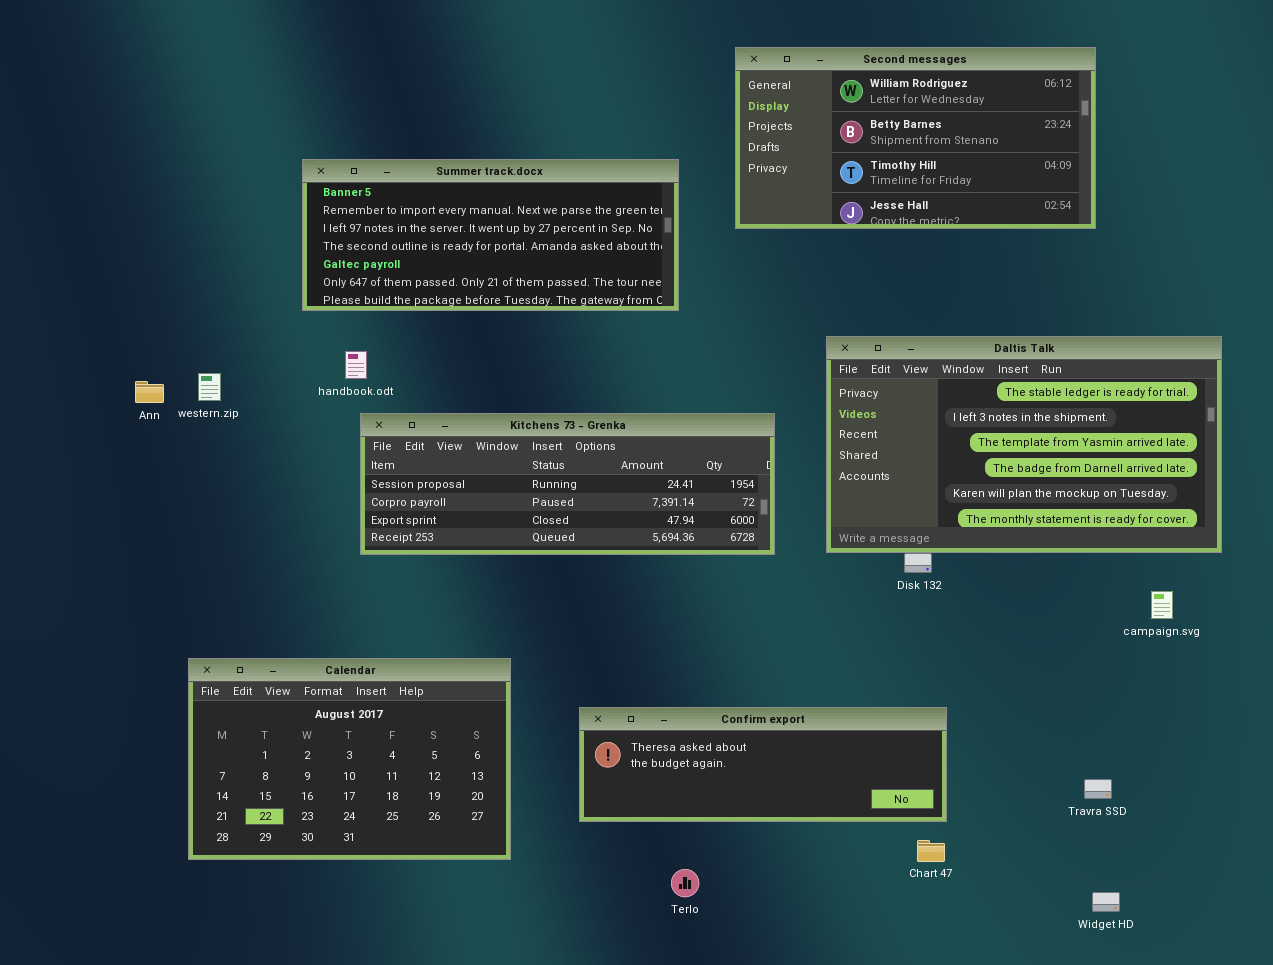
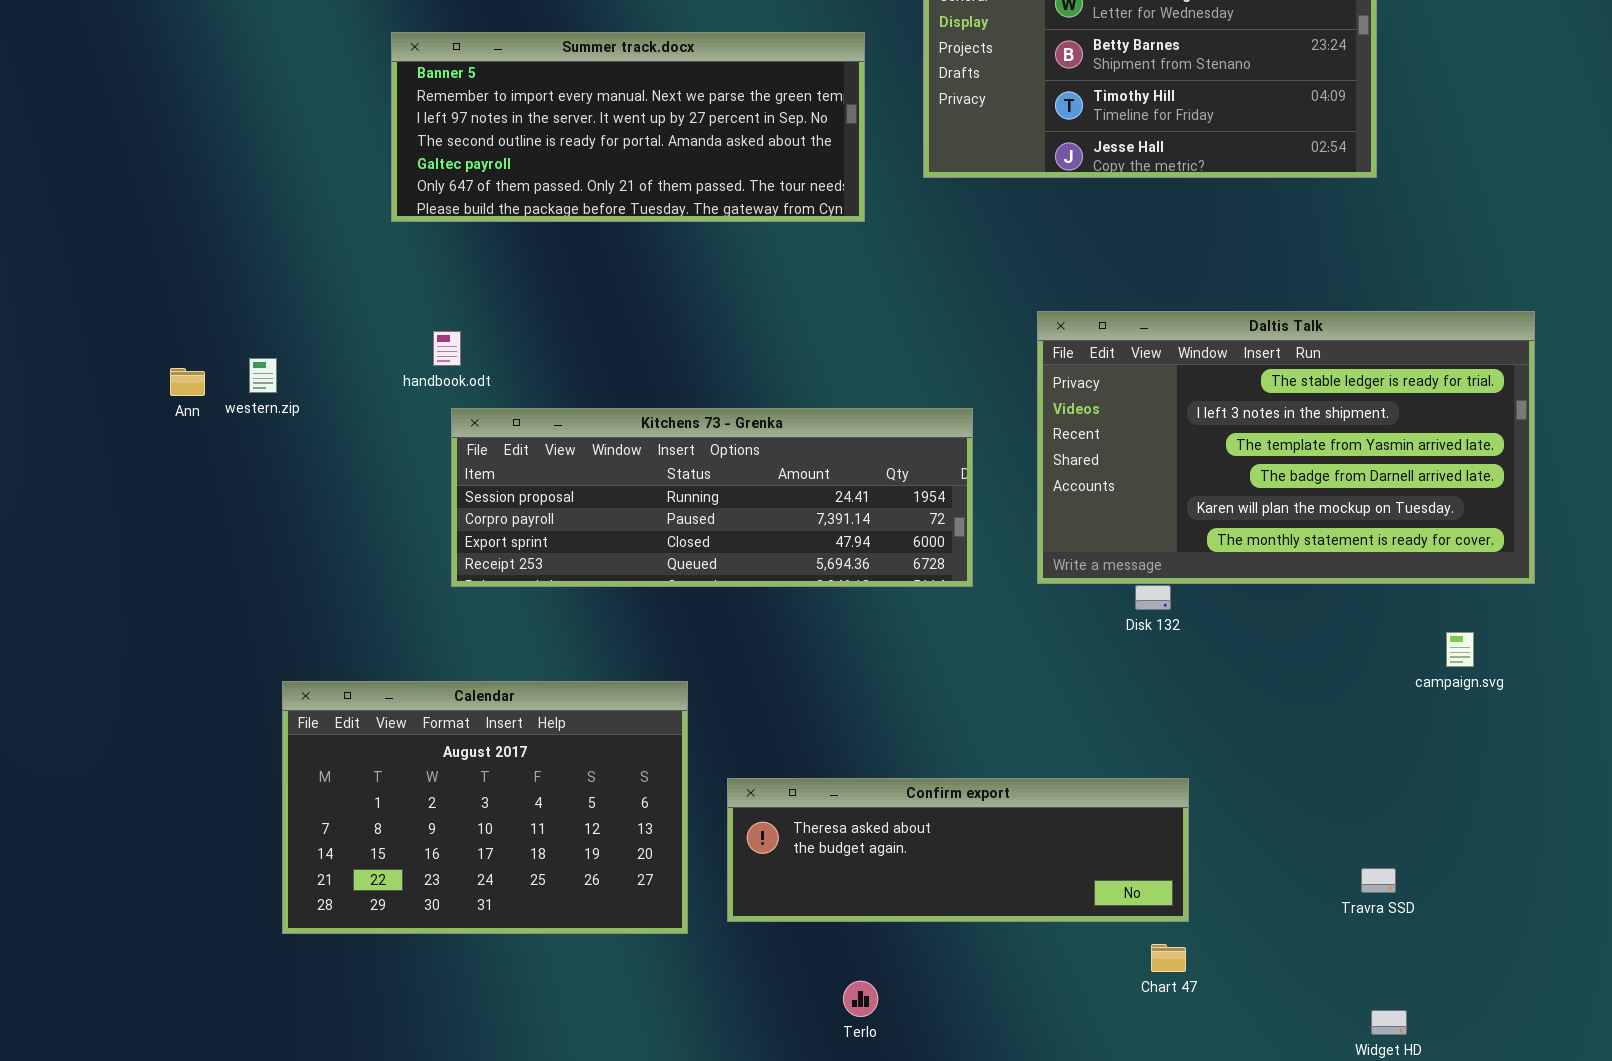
Summer track.docx: [302,159,679,311] -> [391,32,865,222], moved
Calendar: [188,658,511,860] -> [282,681,688,934], moved

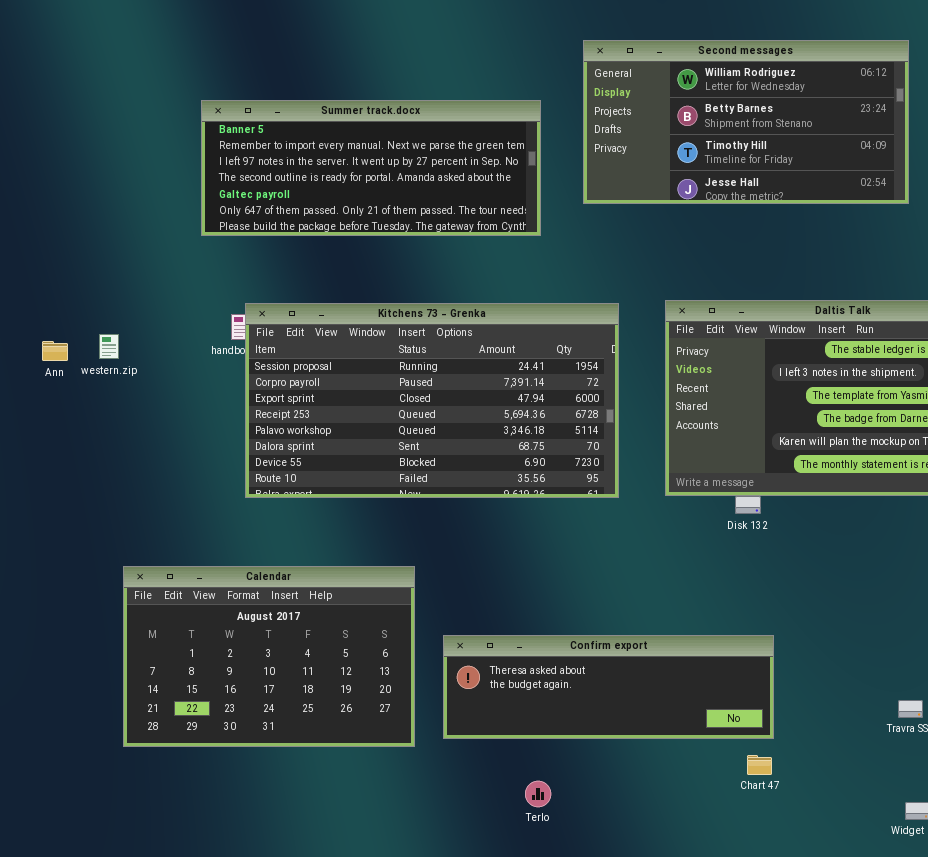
Kitchens 73 - Grenka: [451,408,973,587] -> [245,303,619,498], resized

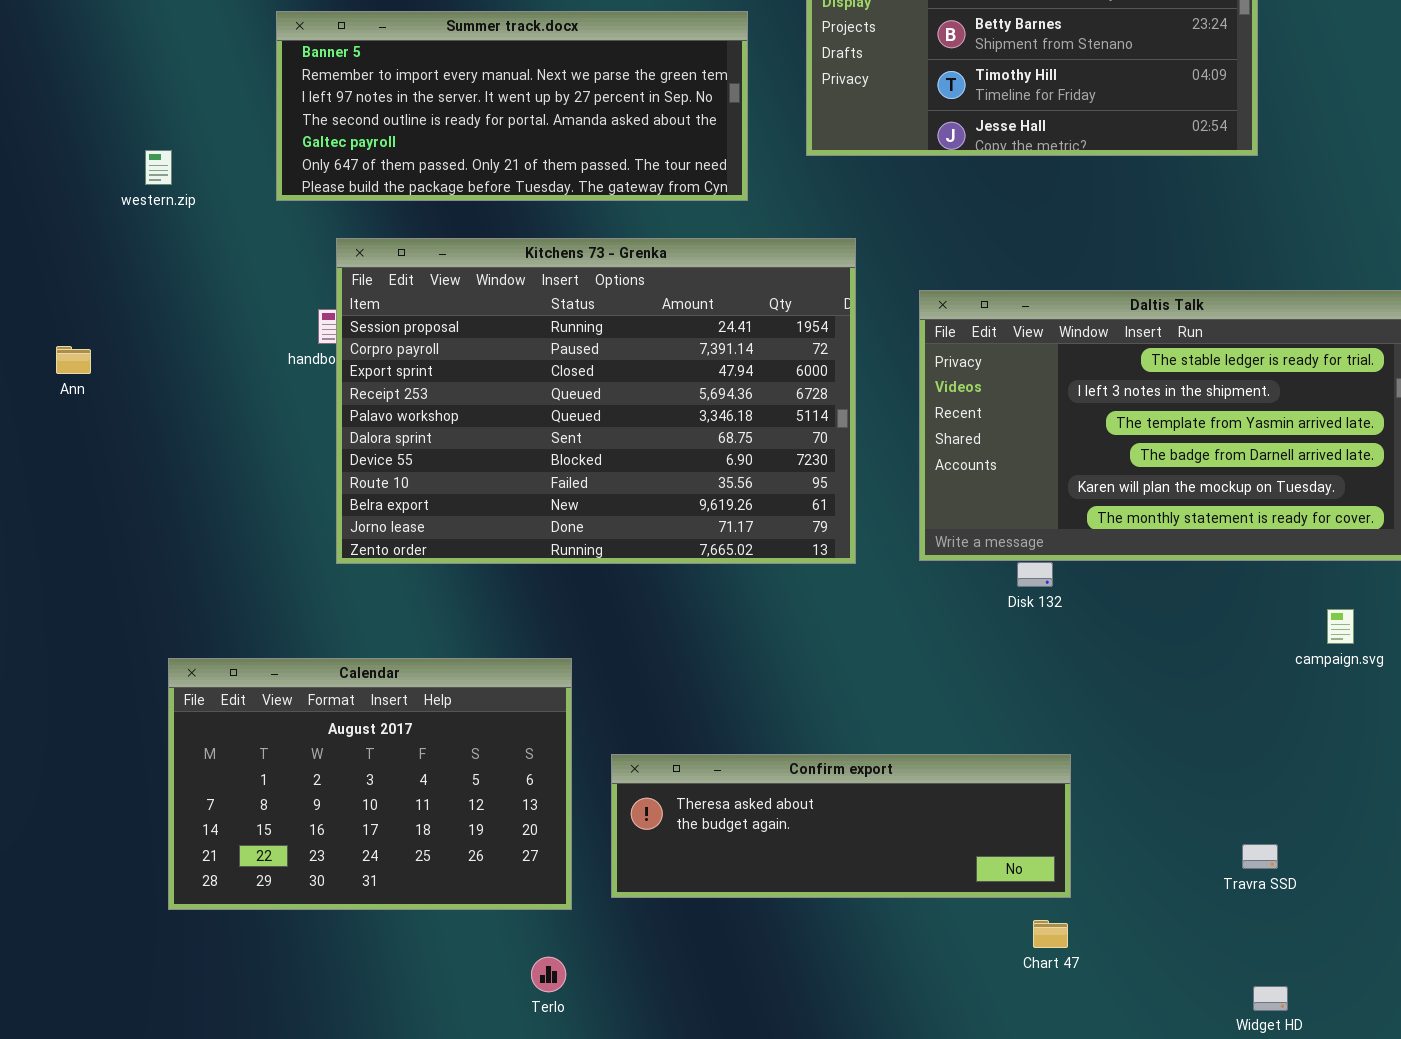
Kitchens 73 - Grenka: [245,303,619,498] -> [336,238,856,564], resized
western.zip: [99,334,119,359] -> [145,150,172,185], moved
Terlo: [525,781,551,807] -> [531,957,566,992], moved

